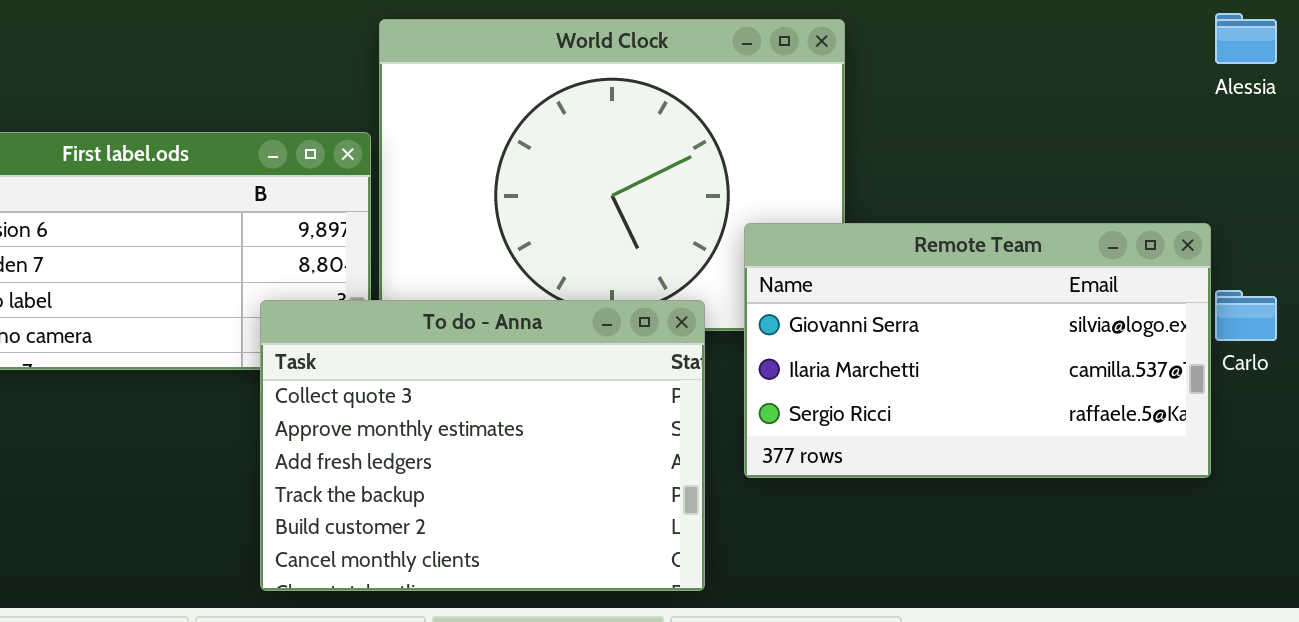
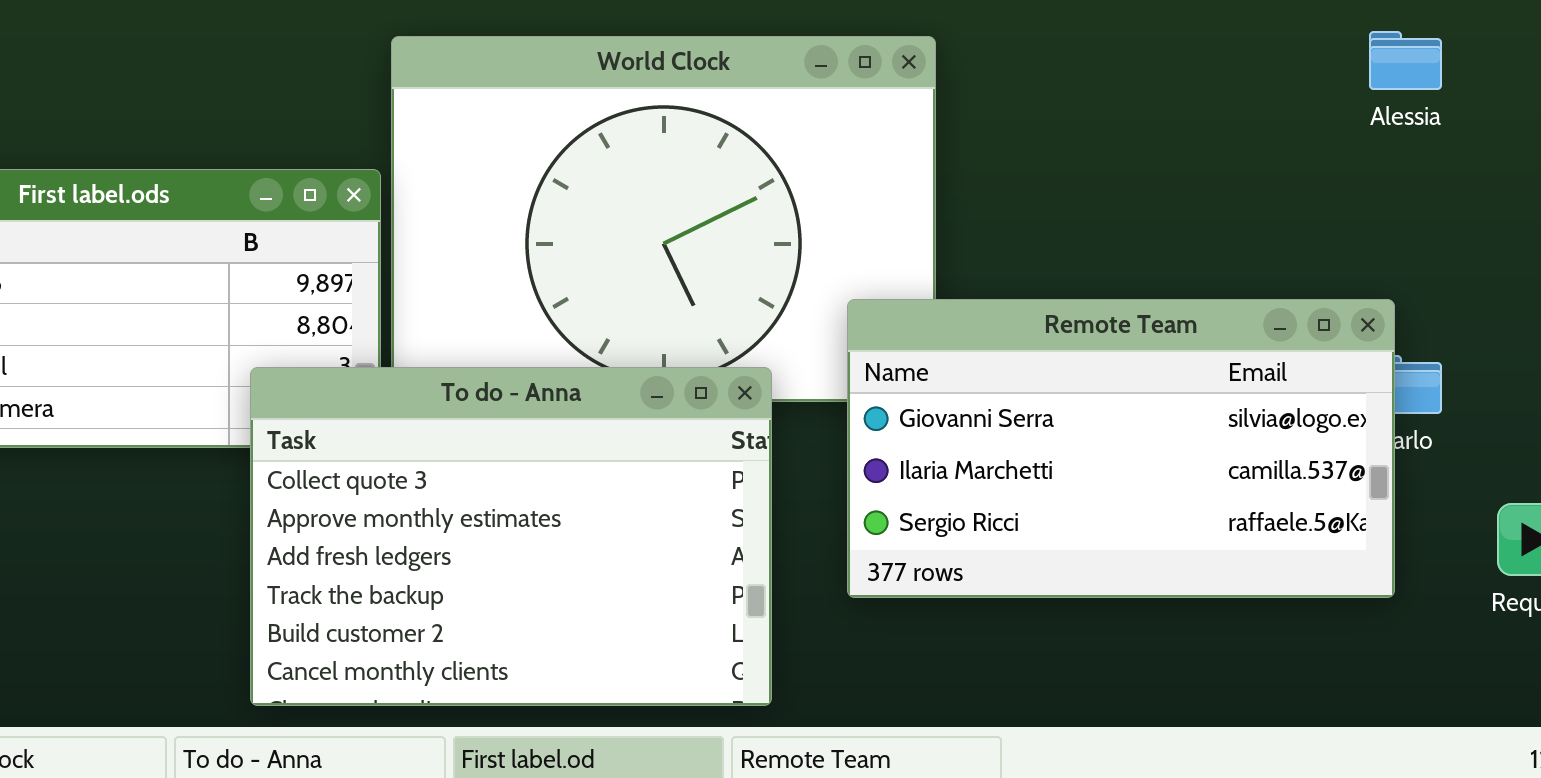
Remote Team: [744,223,1211,478] -> [847,299,1395,598], moved

